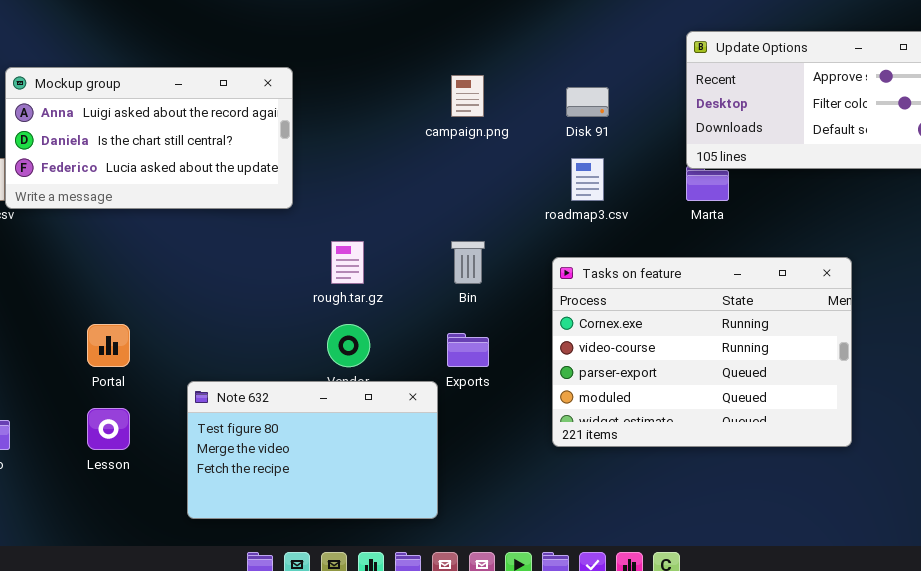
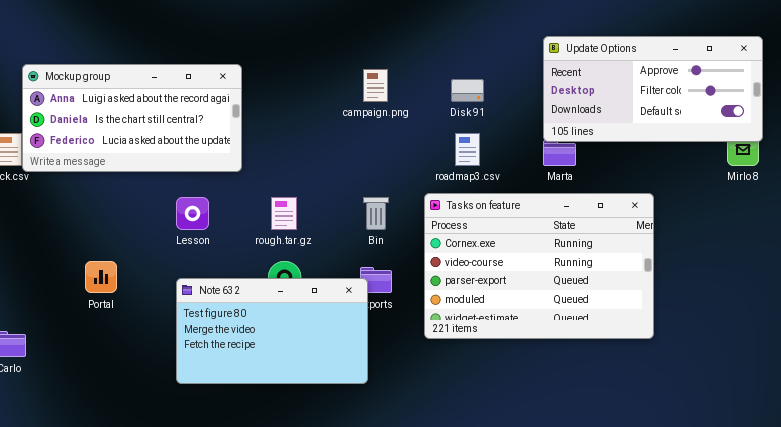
Tasks on feature: [552,257,852,447] -> [424,193,654,339], moved
Note 632: [187,381,438,519] -> [176,278,368,384], moved
Lesson: [87,408,130,450] -> [176,197,209,230], moved

